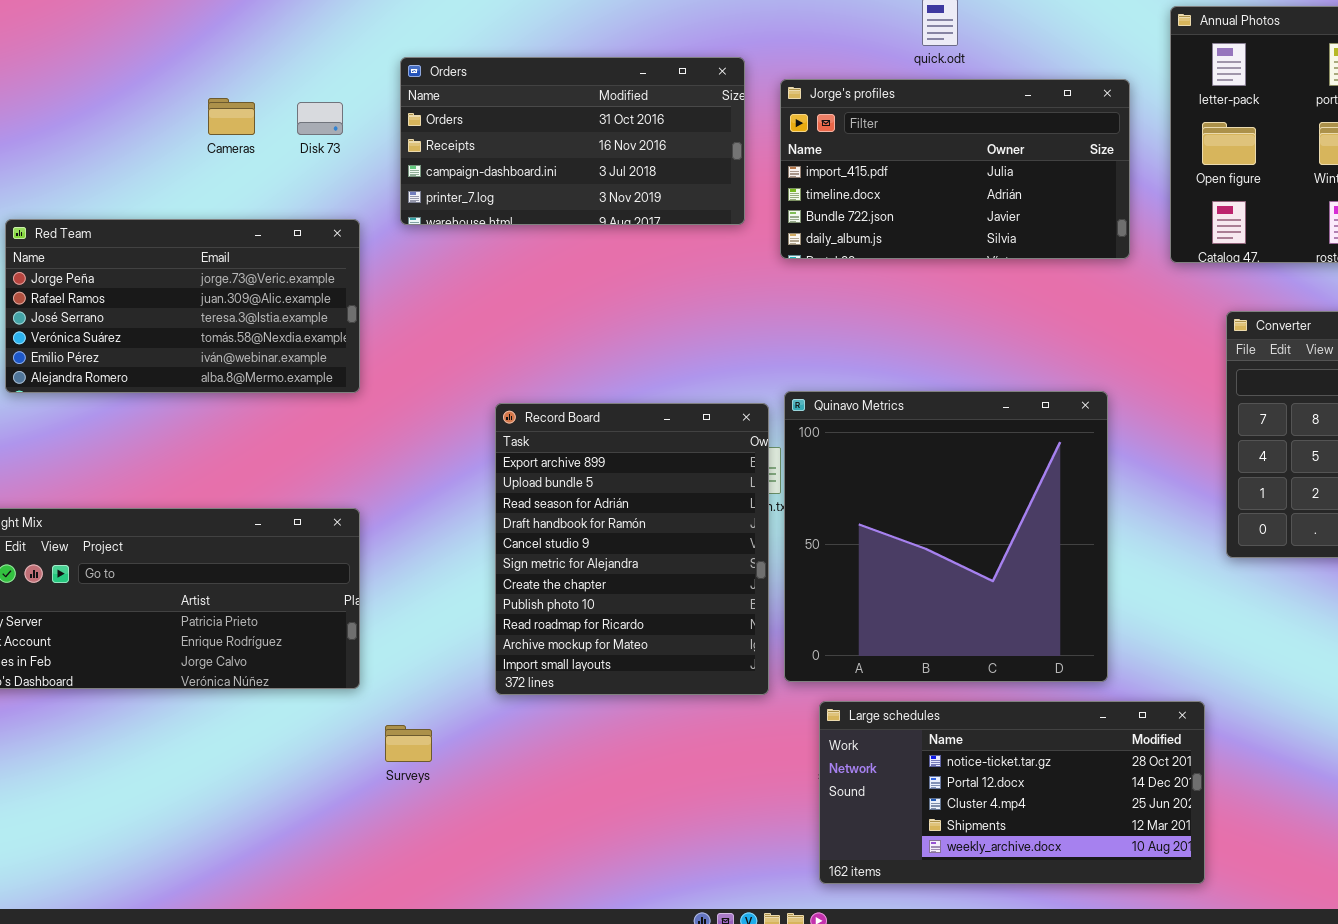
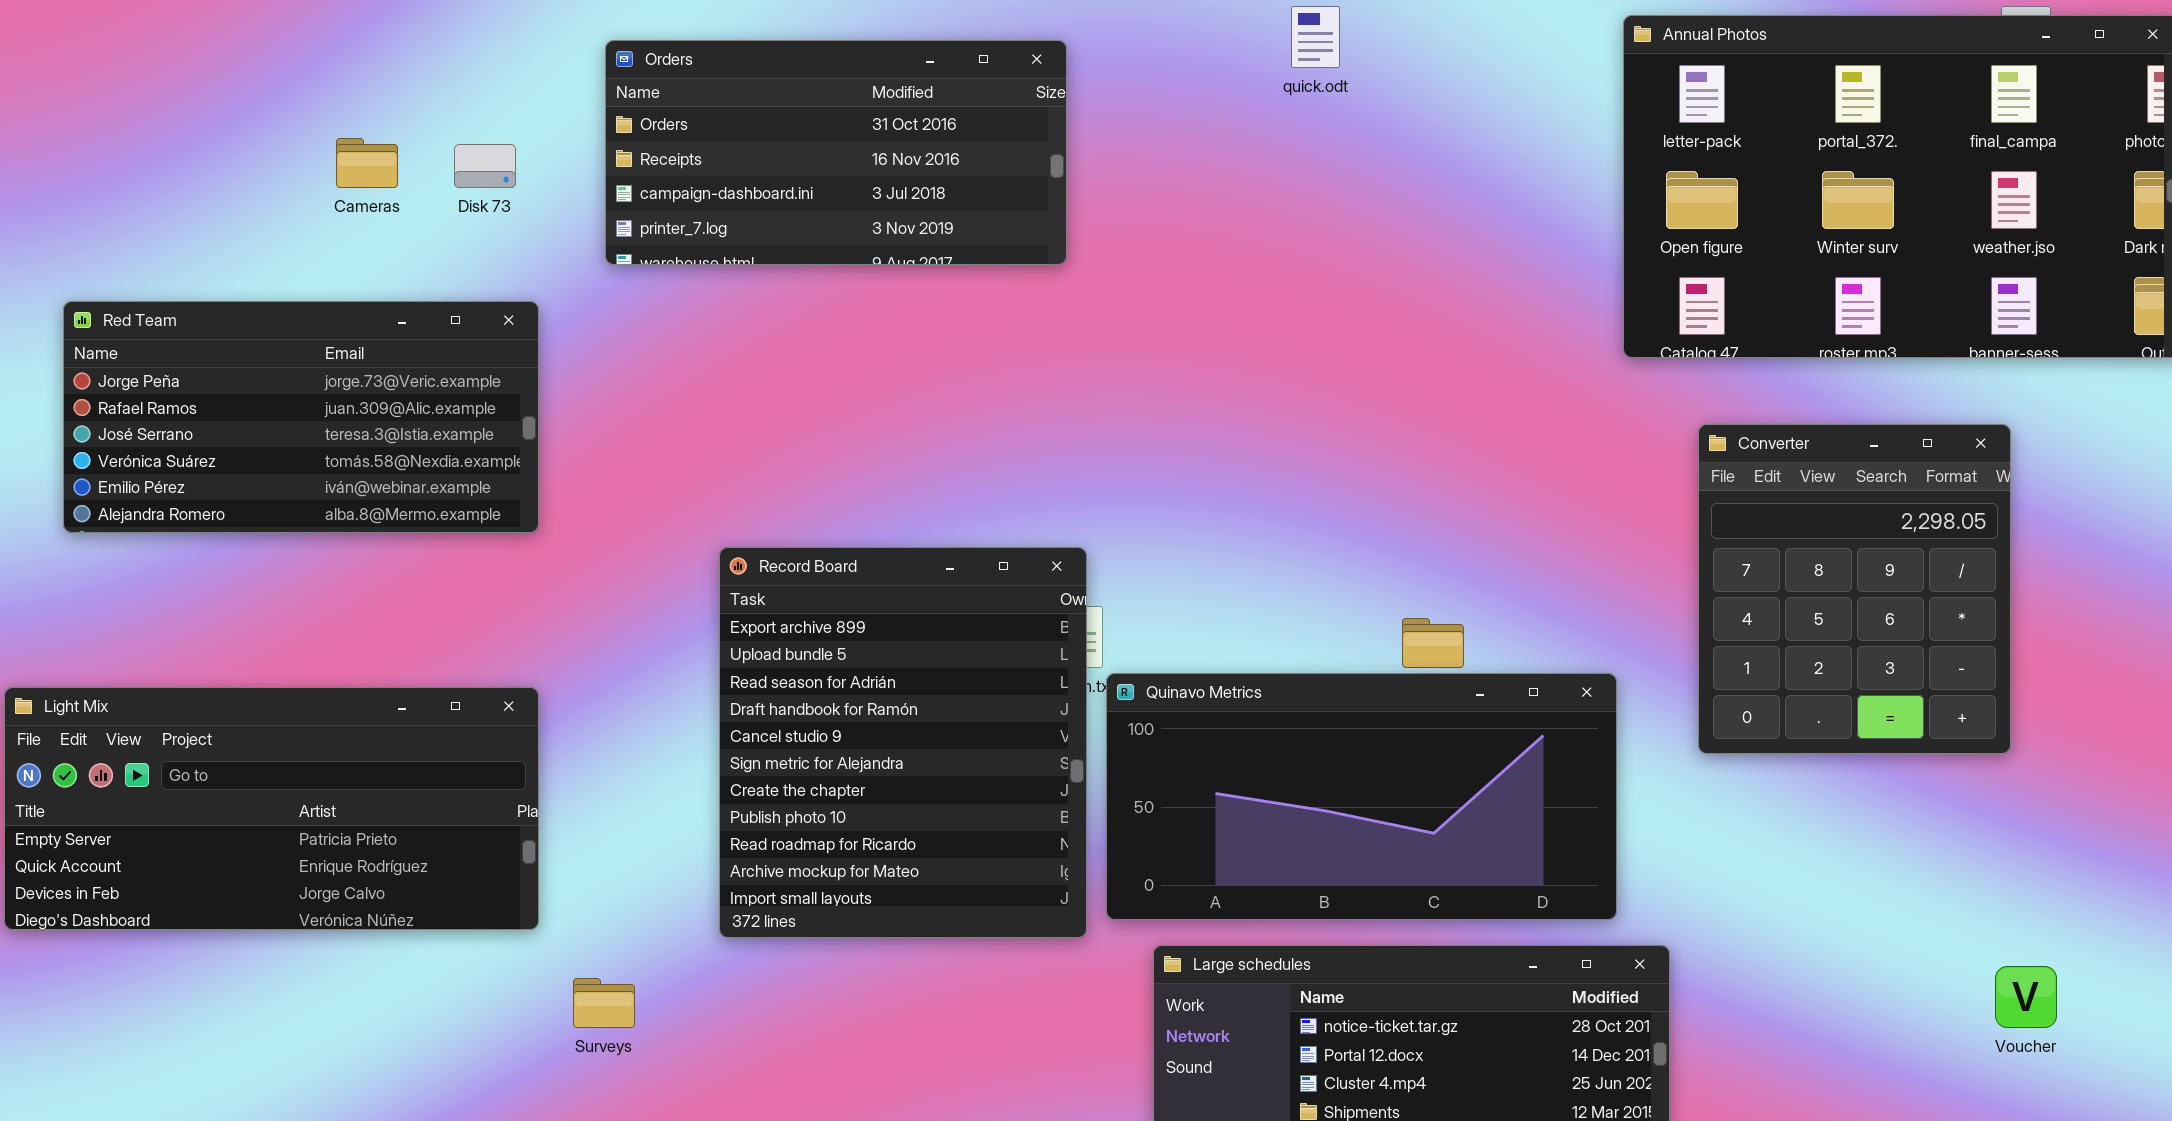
Orders: [400,57,745,225] -> [605,40,1067,265], moved
Jorge's profiles: [780,79,1130,259] -> none, closed
Quinavo Metrics: [784,391,1108,682] -> [1106,673,1617,920], resized

